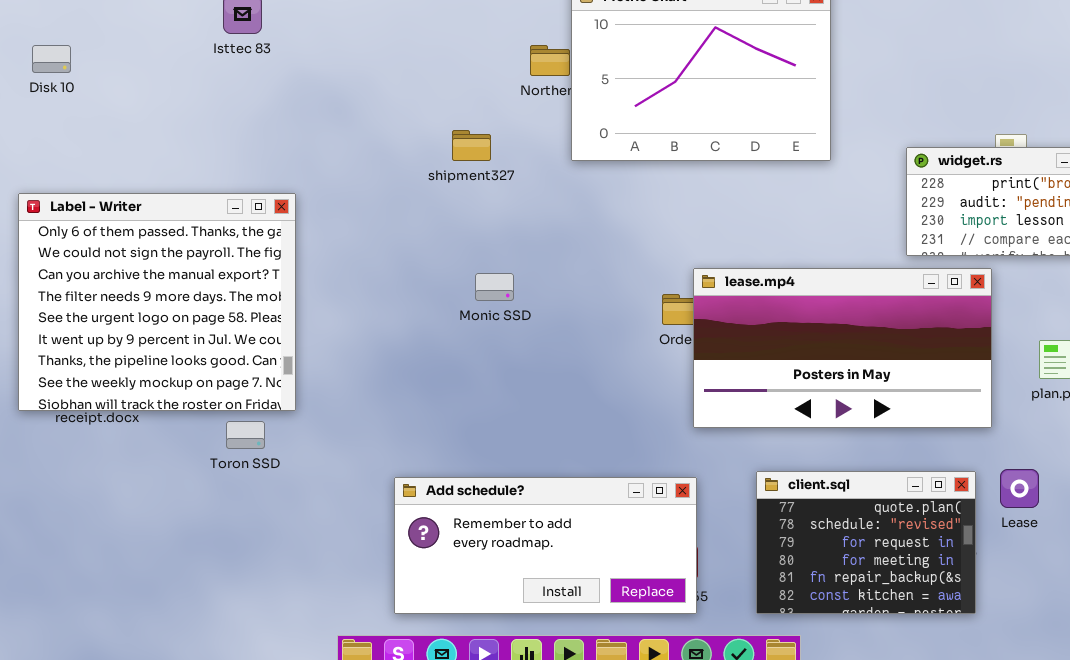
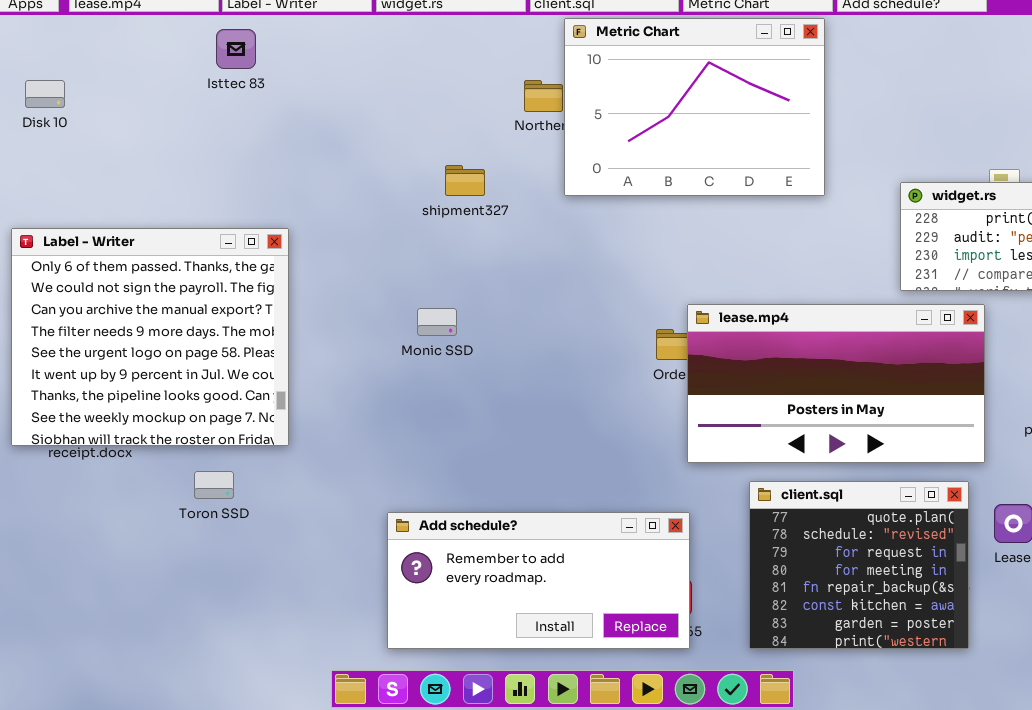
Monic SSD: [475,273,514,301] -> [417,308,457,336], moved
Toron SSD: [226,421,265,449] -> [194,471,234,499], moved
client.sql: [756,471,976,614] -> [749,481,969,649], resized

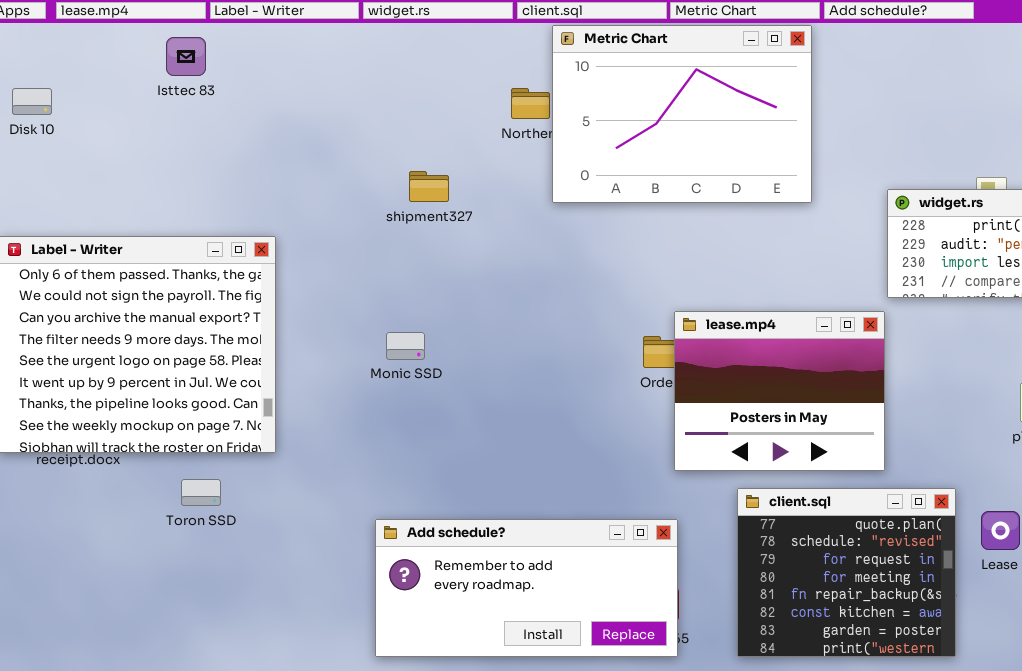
Isttec 83: [216,29,256,69] -> [166,37,206,76], moved
shipment327: [445,165,485,196] -> [409,171,449,202], moved
lease.mp4: [687,304,985,463] -> [674,311,885,471], resized
Monic SSD: [417,308,457,336] -> [386,332,425,360], moved

